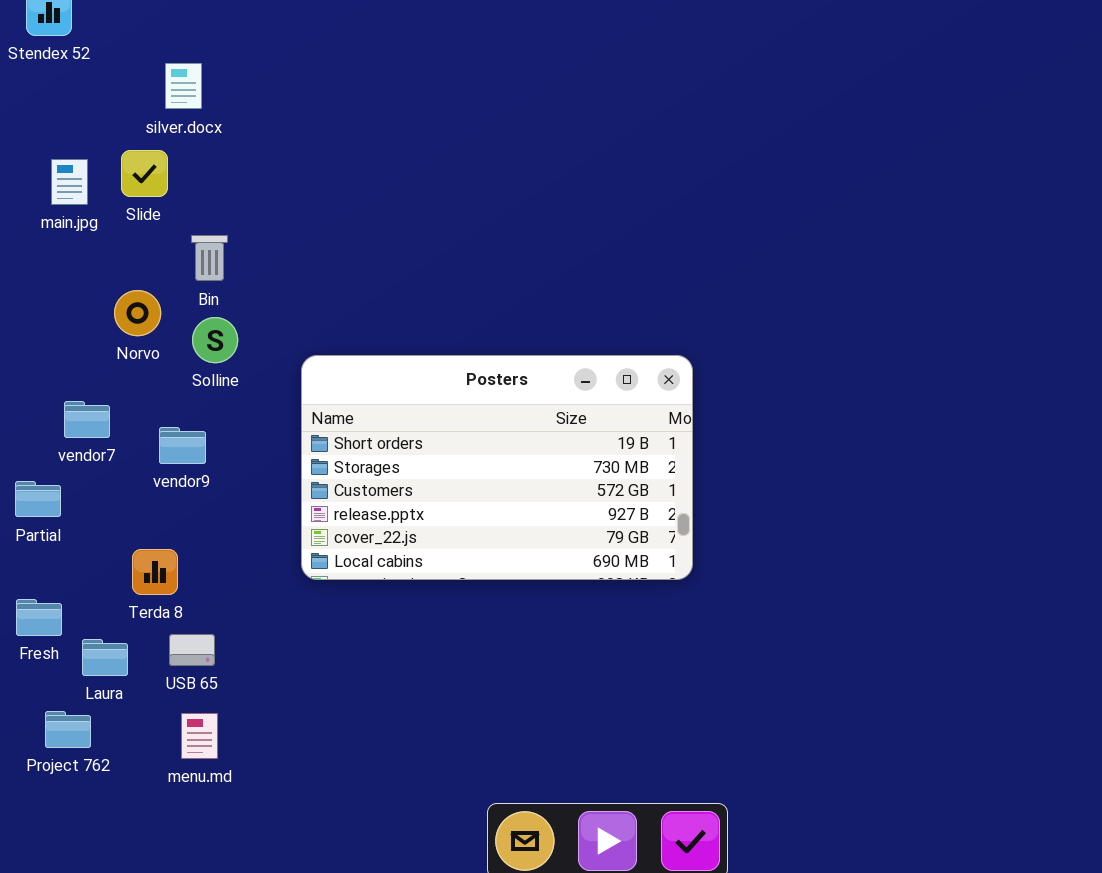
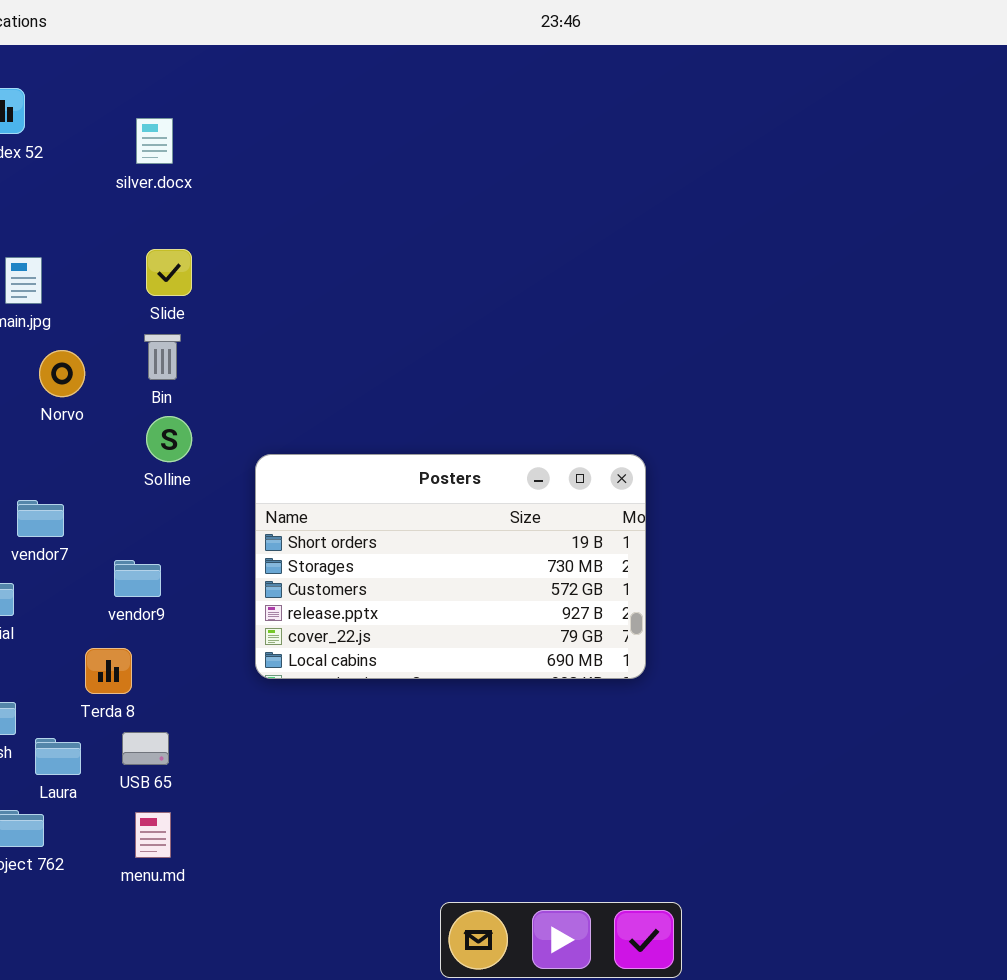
silver.docx: [165,63,202,109] -> [136,118,173,164], moved
Slide: [121,150,168,197] -> [146,249,192,296], moved
Norvo: [114,290,161,336] -> [39,350,85,397], moved
vendor9: [159,427,206,464] -> [114,560,161,597], moved

